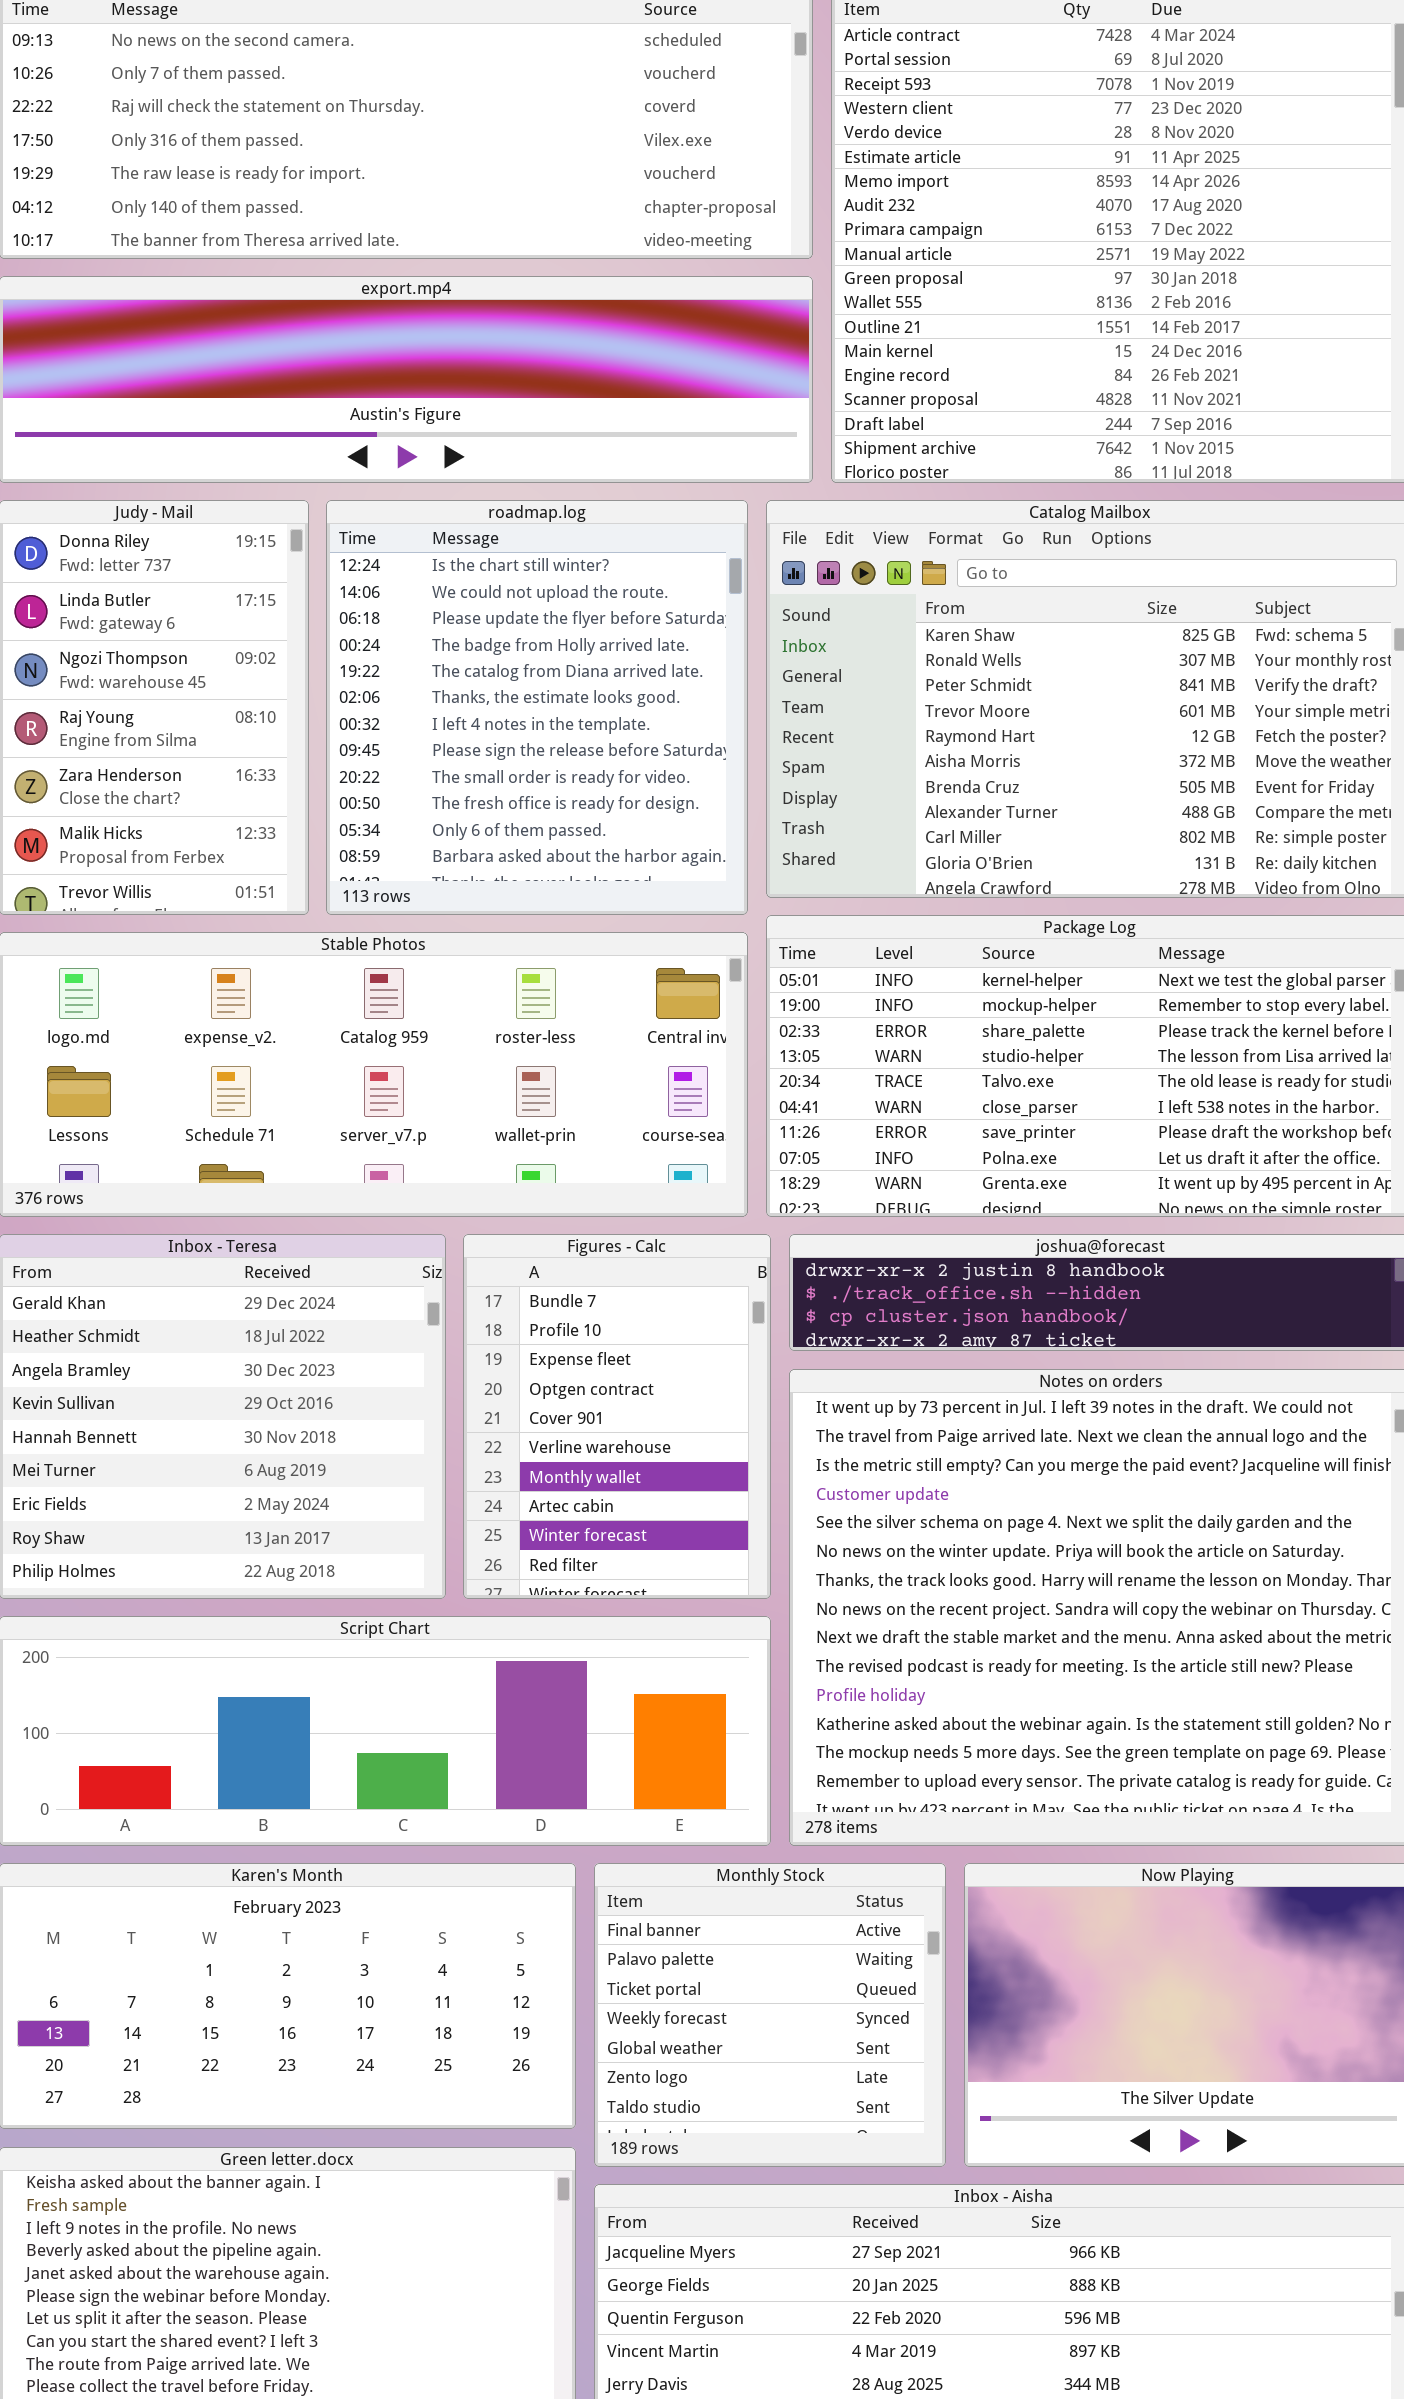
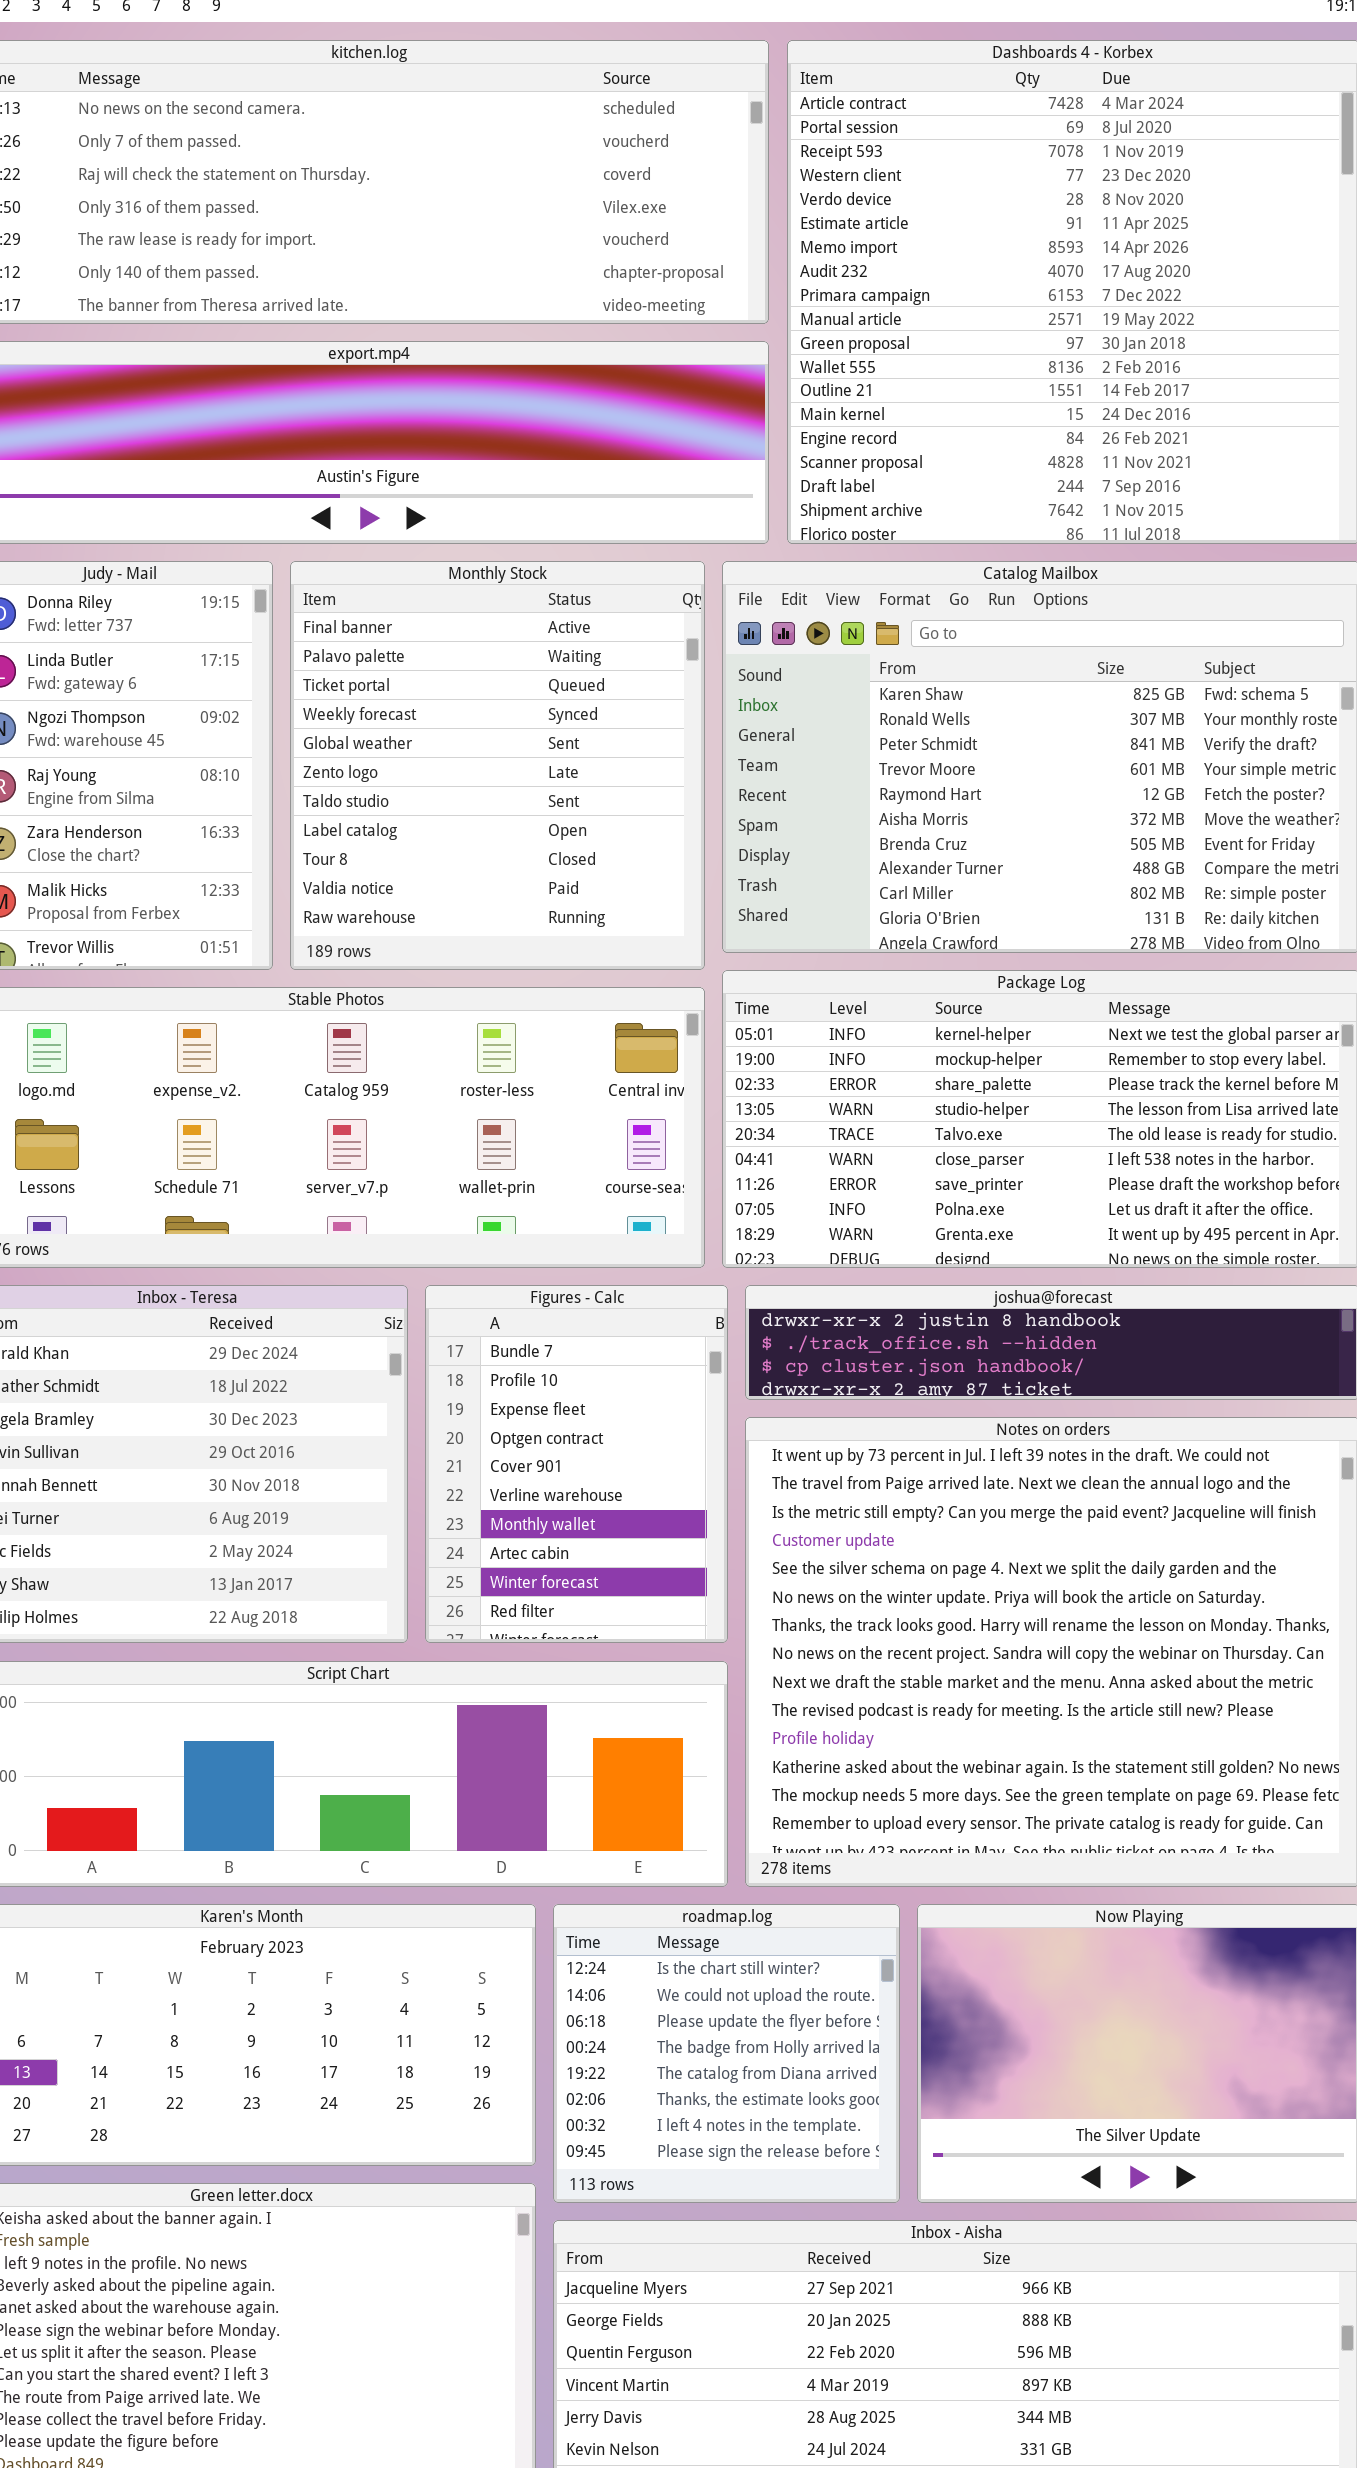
roadmap.log: [326,500,748,915] -> [553,1904,900,2203], moved, resized
Monthly Stock: [594,1863,946,2167] -> [290,561,705,970], moved, resized

